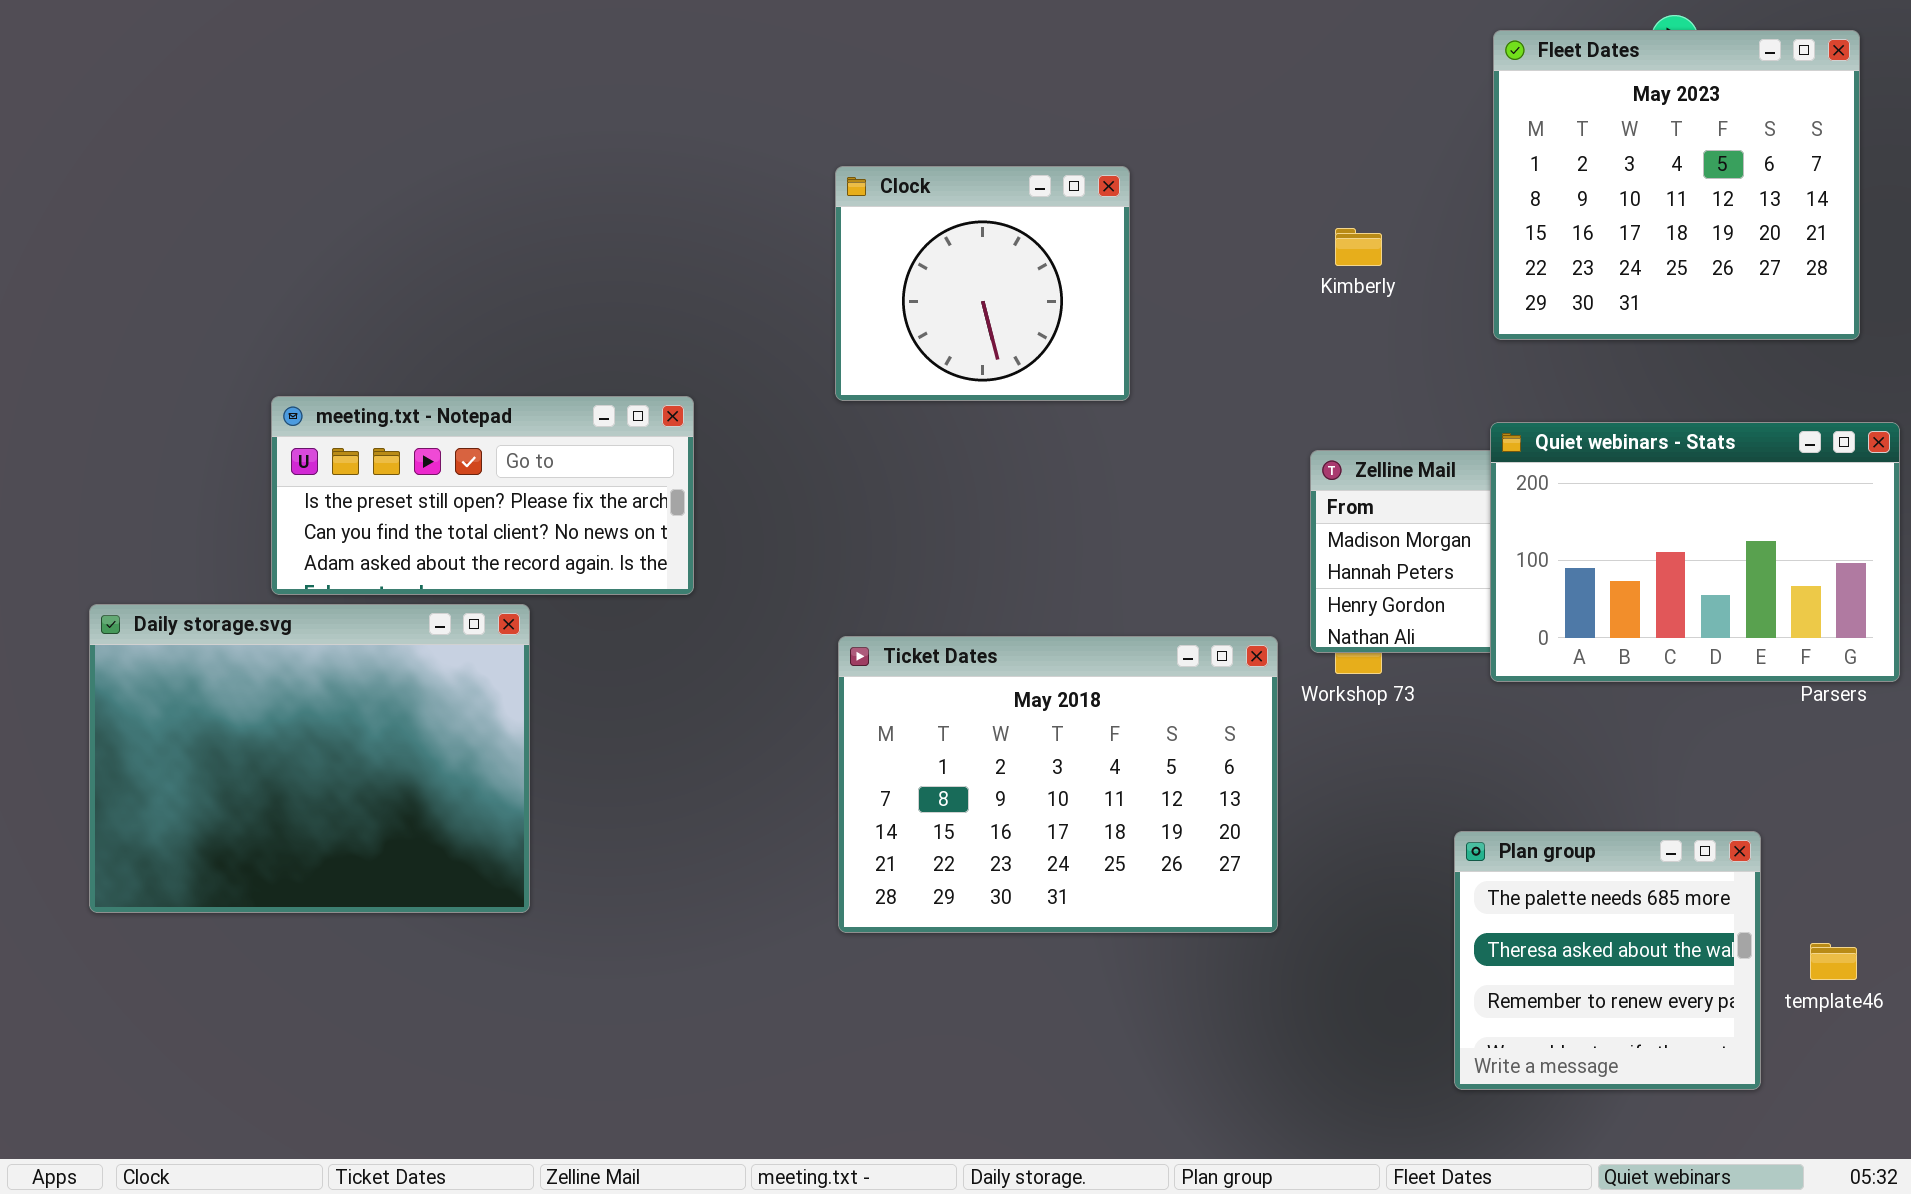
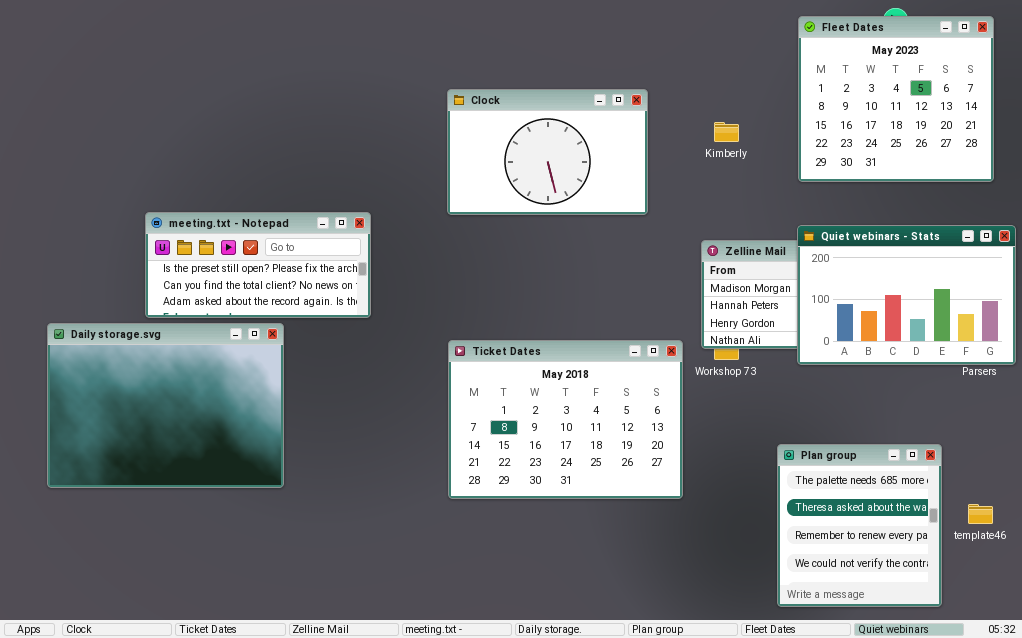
Clock: [835,166,1130,401] -> [447,89,648,215], resized
Plan group: [1454,831,1761,1090] -> [777,444,942,607], resized

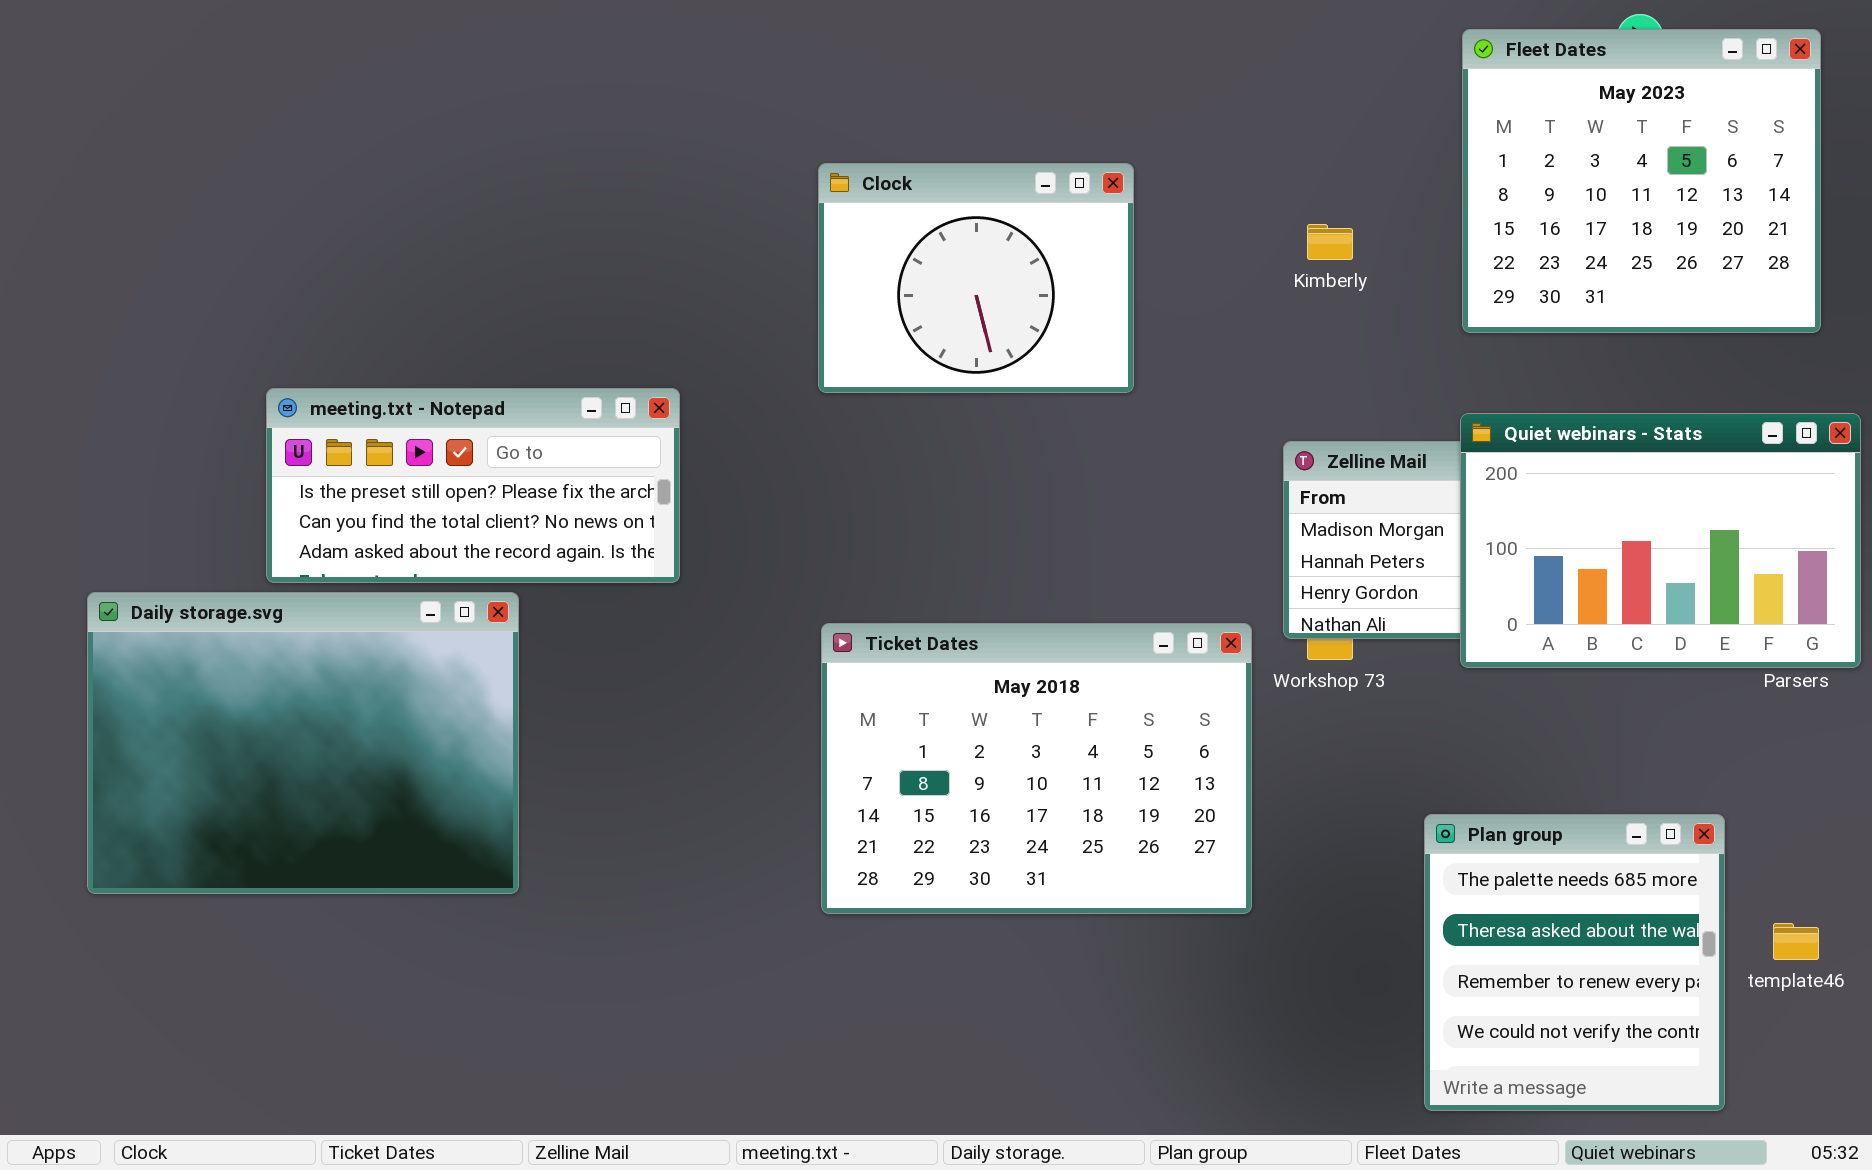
Clock: [447,89,648,215] -> [818,163,1134,393], resized

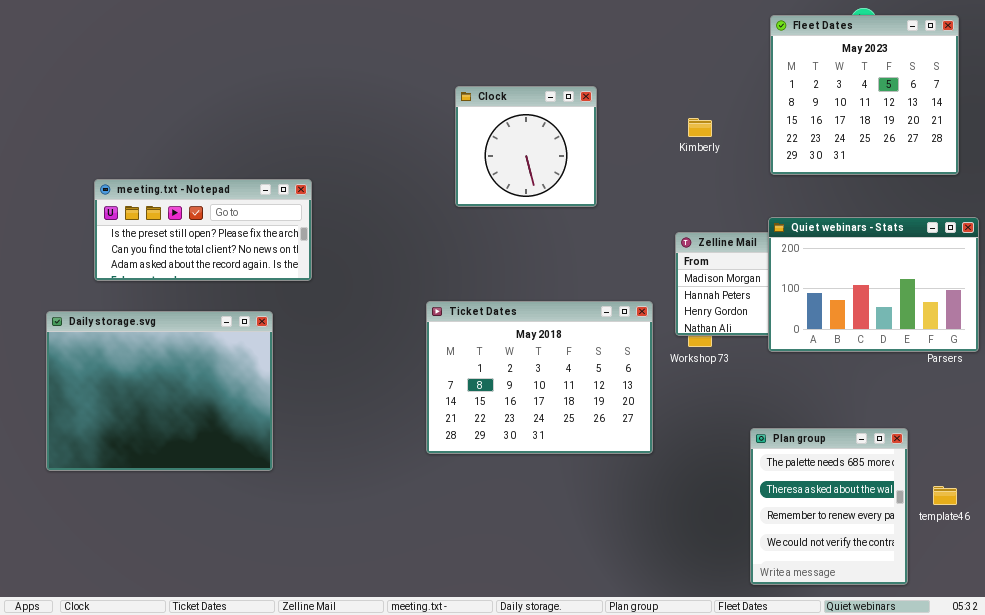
Clock: [818,163,1134,393] -> [455,86,597,207], resized
meeting.txt - Notepad: [266,388,680,583] -> [94,179,312,281], moved
Ticket Dates: [821,623,1252,914] -> [426,301,653,454], moved

